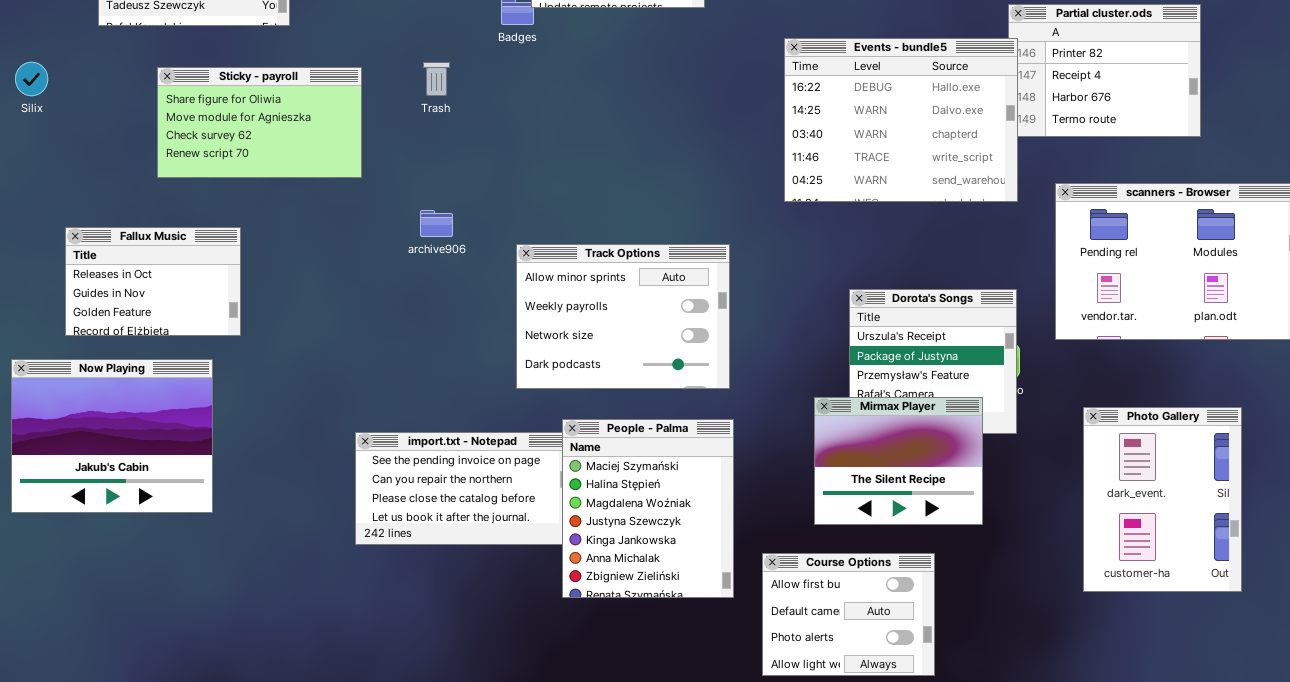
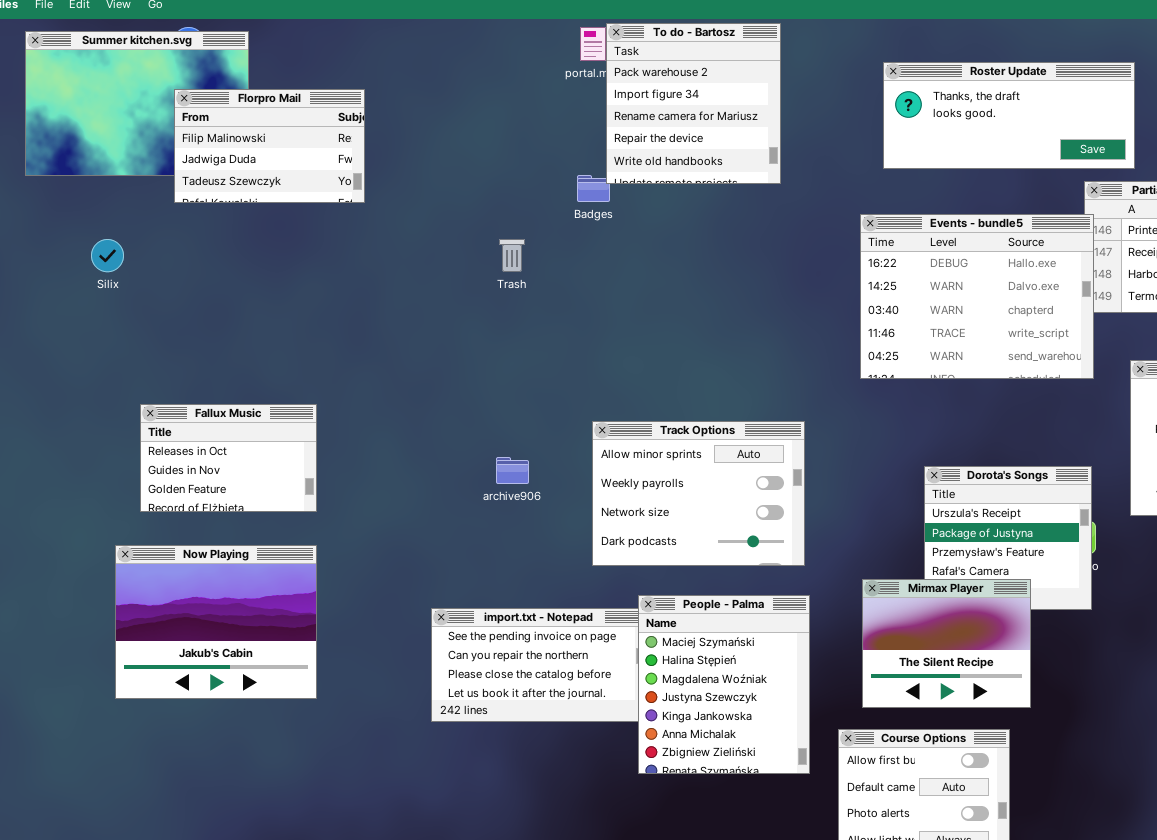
Sticky - payroll: [157,67,362,178] -> none, closed
archive906: [420,210,453,237] -> [496,457,529,484], moved
Now Playing: [11,359,213,513] -> [115,545,317,699], moved
Mirmax Player: [814,397,983,525] -> [862,579,1031,708], moved

